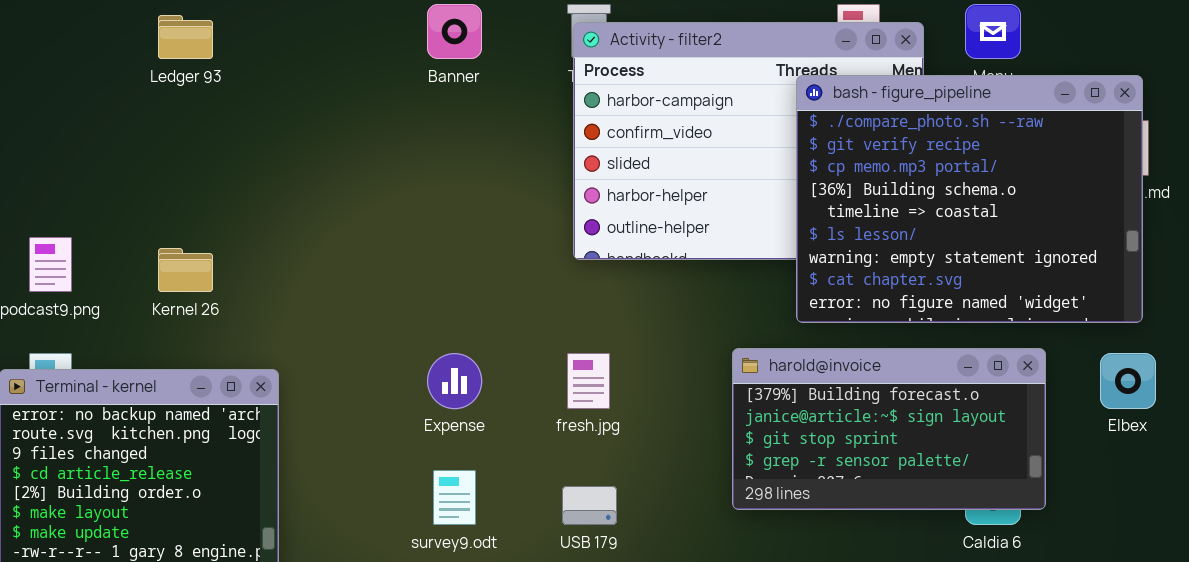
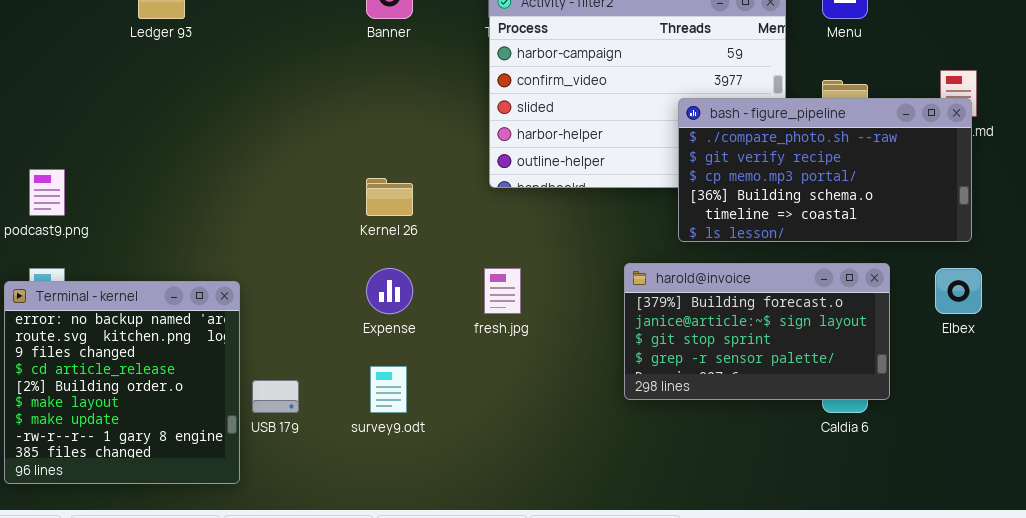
bash - figure_pipeline: [796,75,1143,323] -> [678,98,972,242], resized
Kernel 26: [158,248,213,292] -> [366,178,413,216], moved
USB 179: [562,486,617,525] -> [252,380,299,413], moved

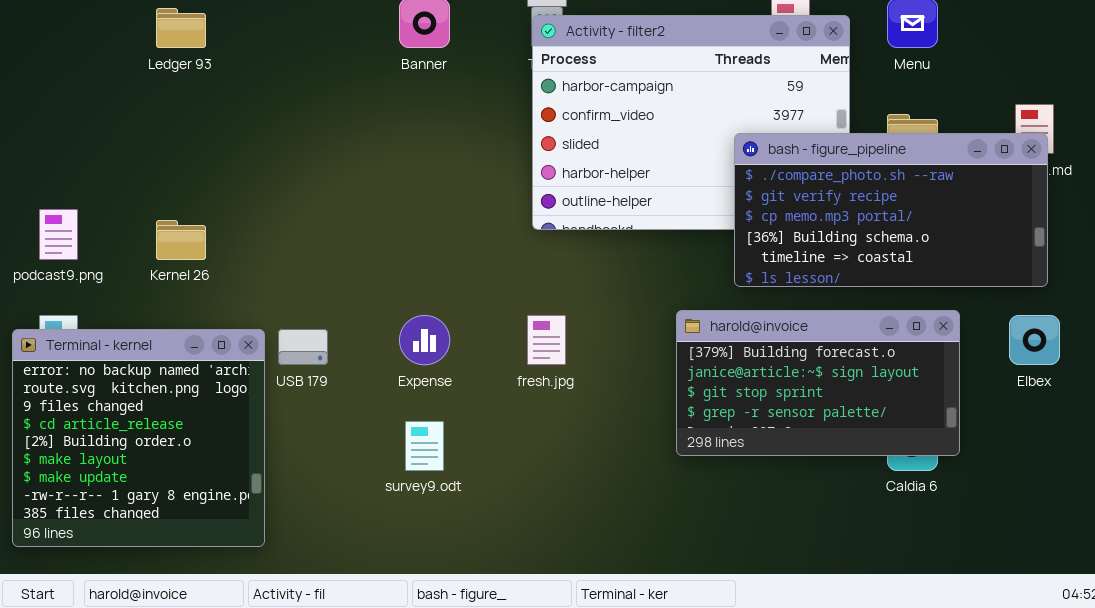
Kernel 26: [366,178,413,216] -> [156,220,206,260], moved
USB 179: [252,380,299,413] -> [278,329,328,365], moved

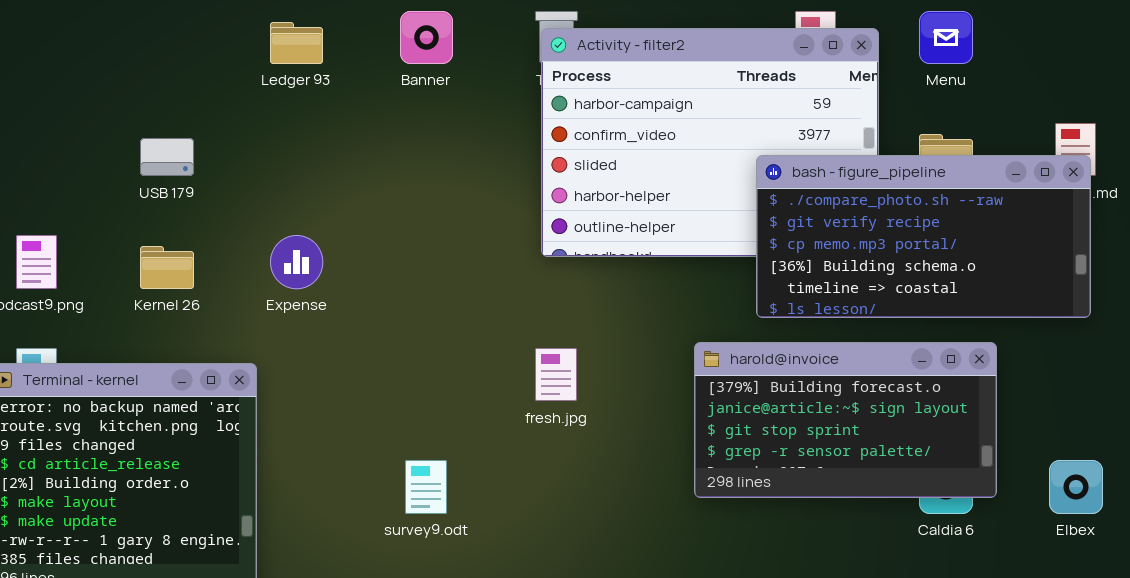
Ledger 93: [156,8,206,48] -> [270,22,323,64], moved
Expense: [399,315,450,365] -> [270,235,323,289], moved
Elbex: [1009,315,1060,365] -> [1049,460,1103,514], moved
USB 179: [278,329,328,365] -> [140,138,194,176], moved

